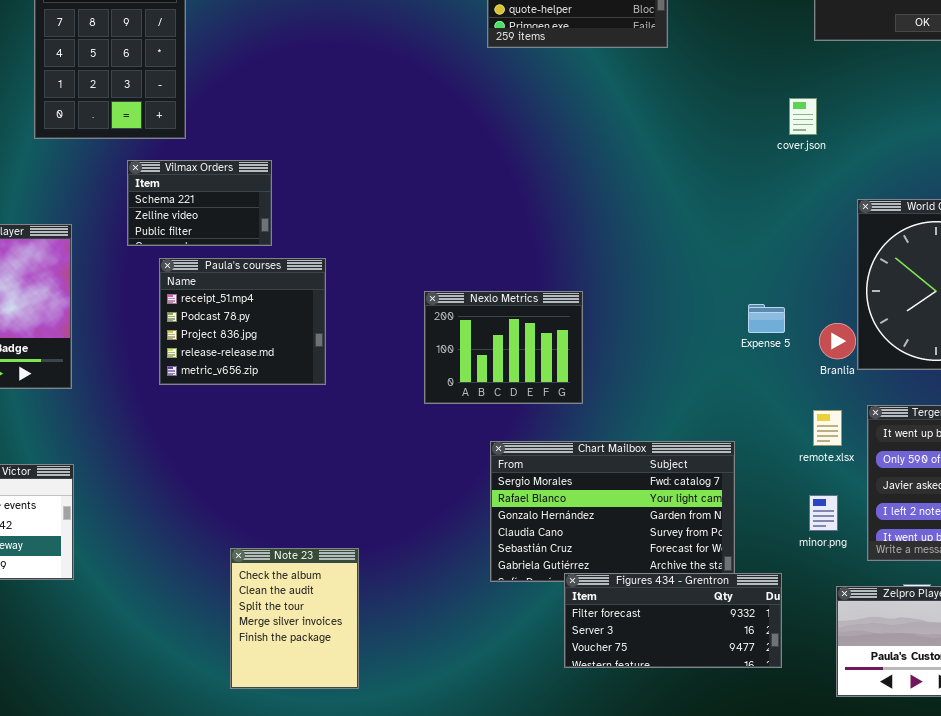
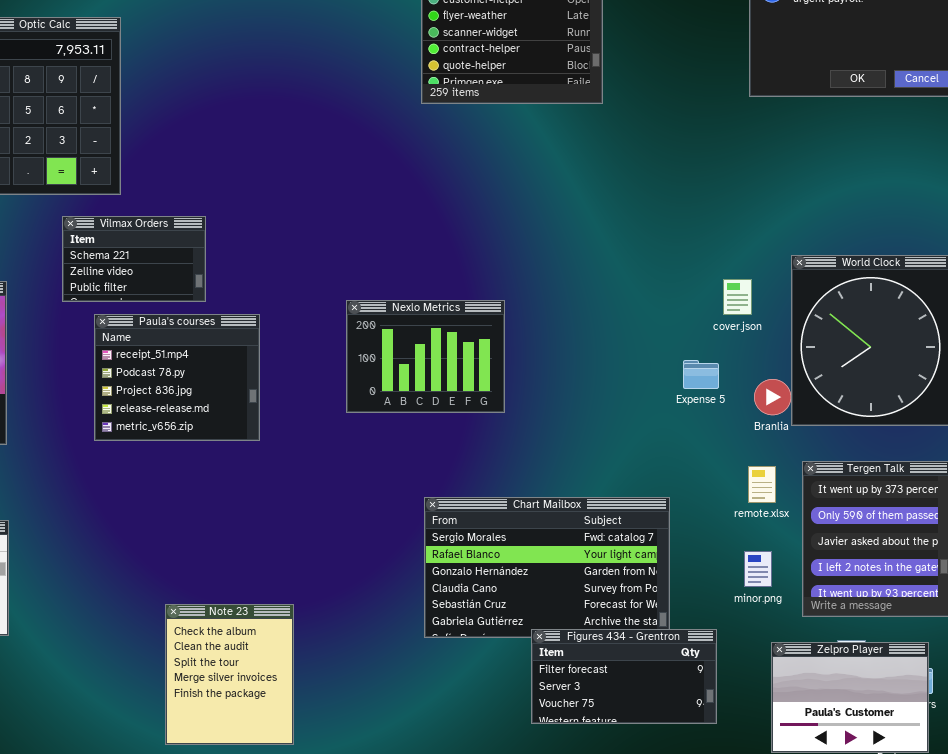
cover.json: [789,98,817,135] -> [723,279,752,315], moved
Nexlo Metrics: [424,291,583,404] -> [346,300,505,413], moved
Figures 434 - Grentron: [564,573,782,668] -> [531,629,717,724], resized

